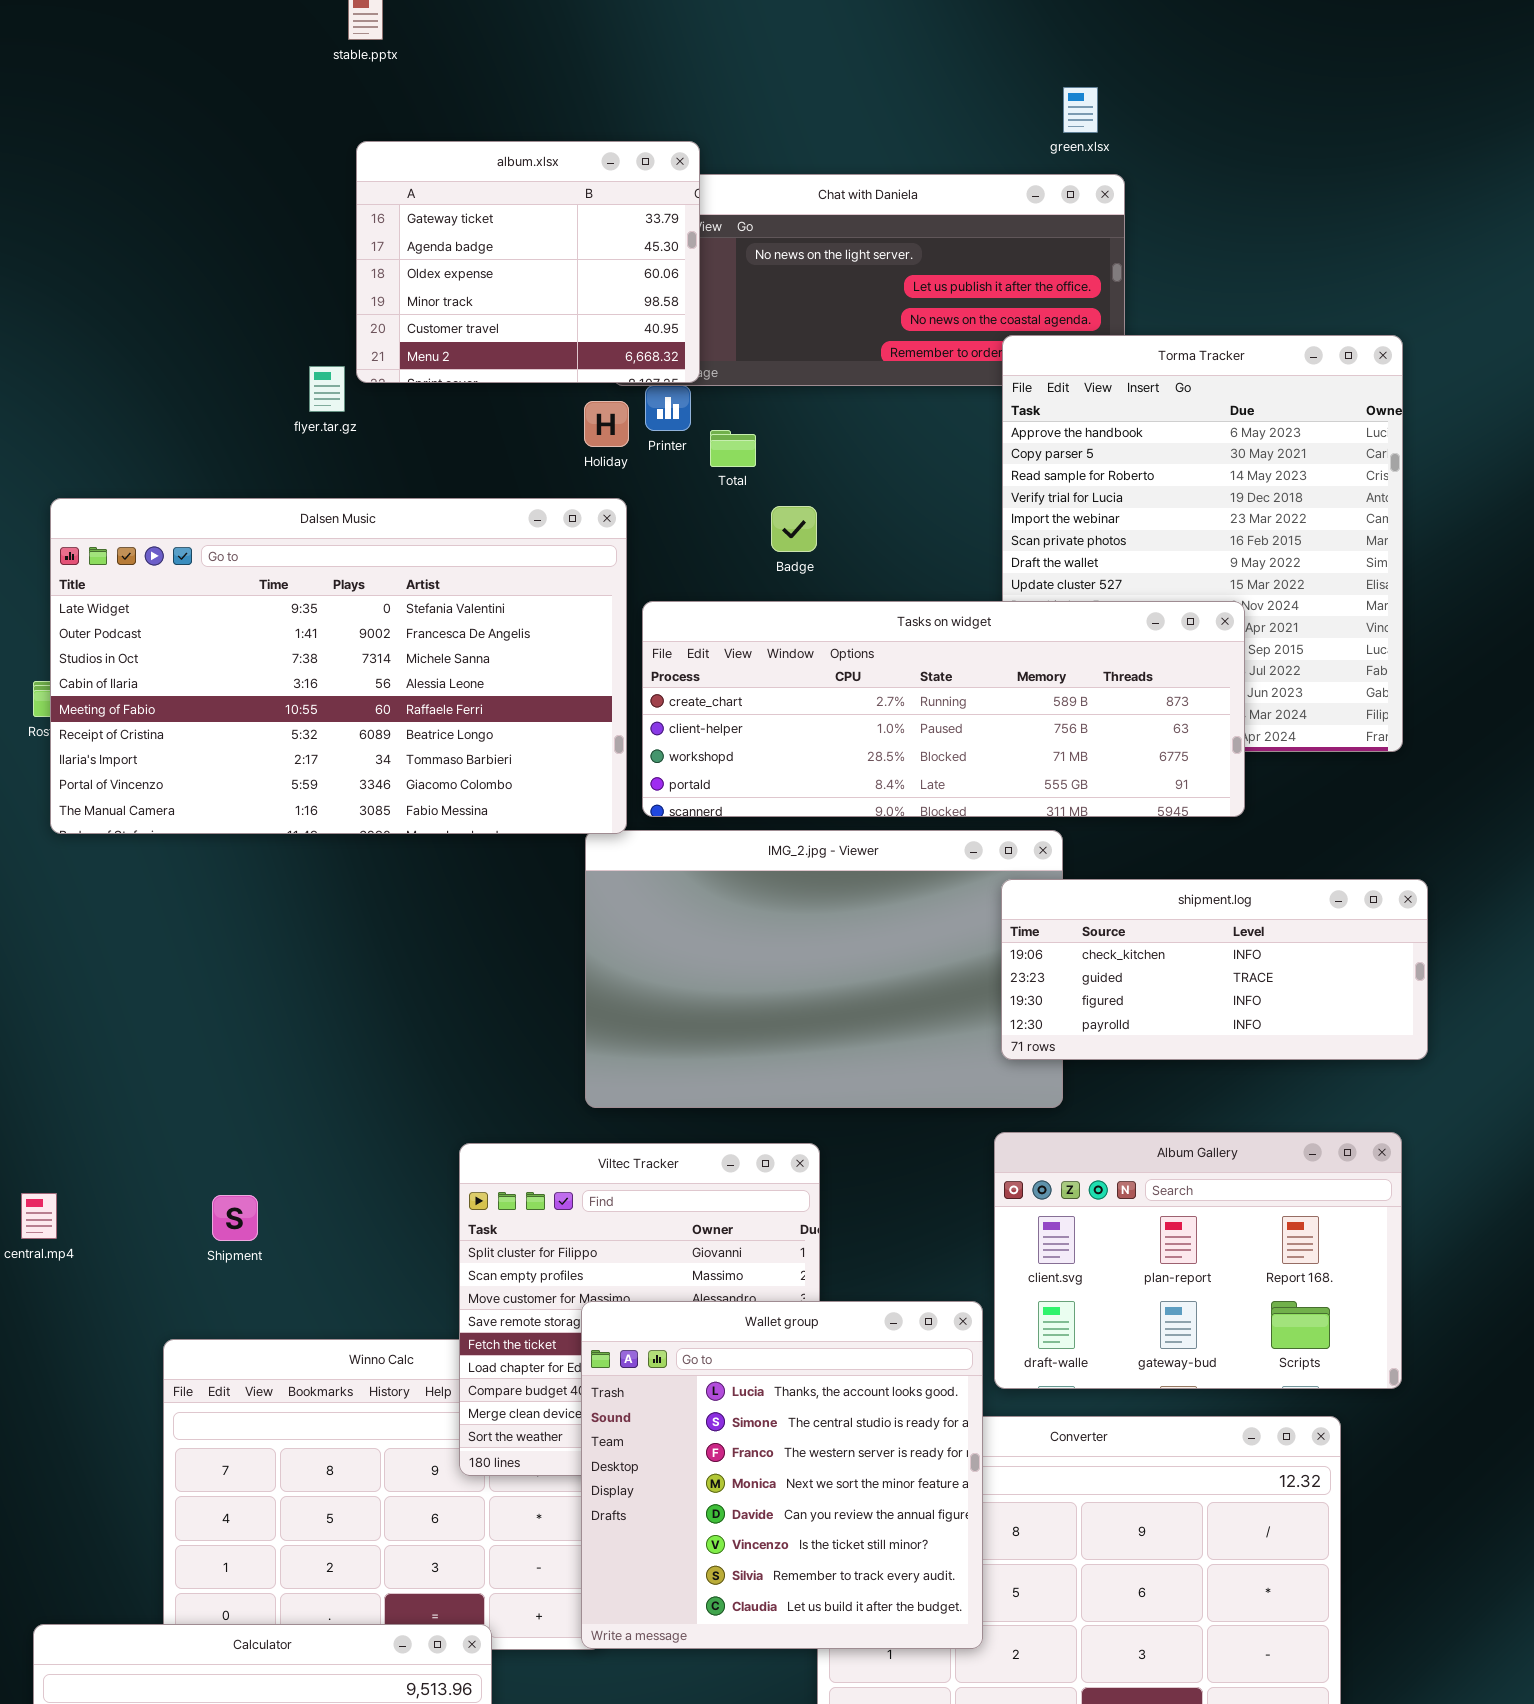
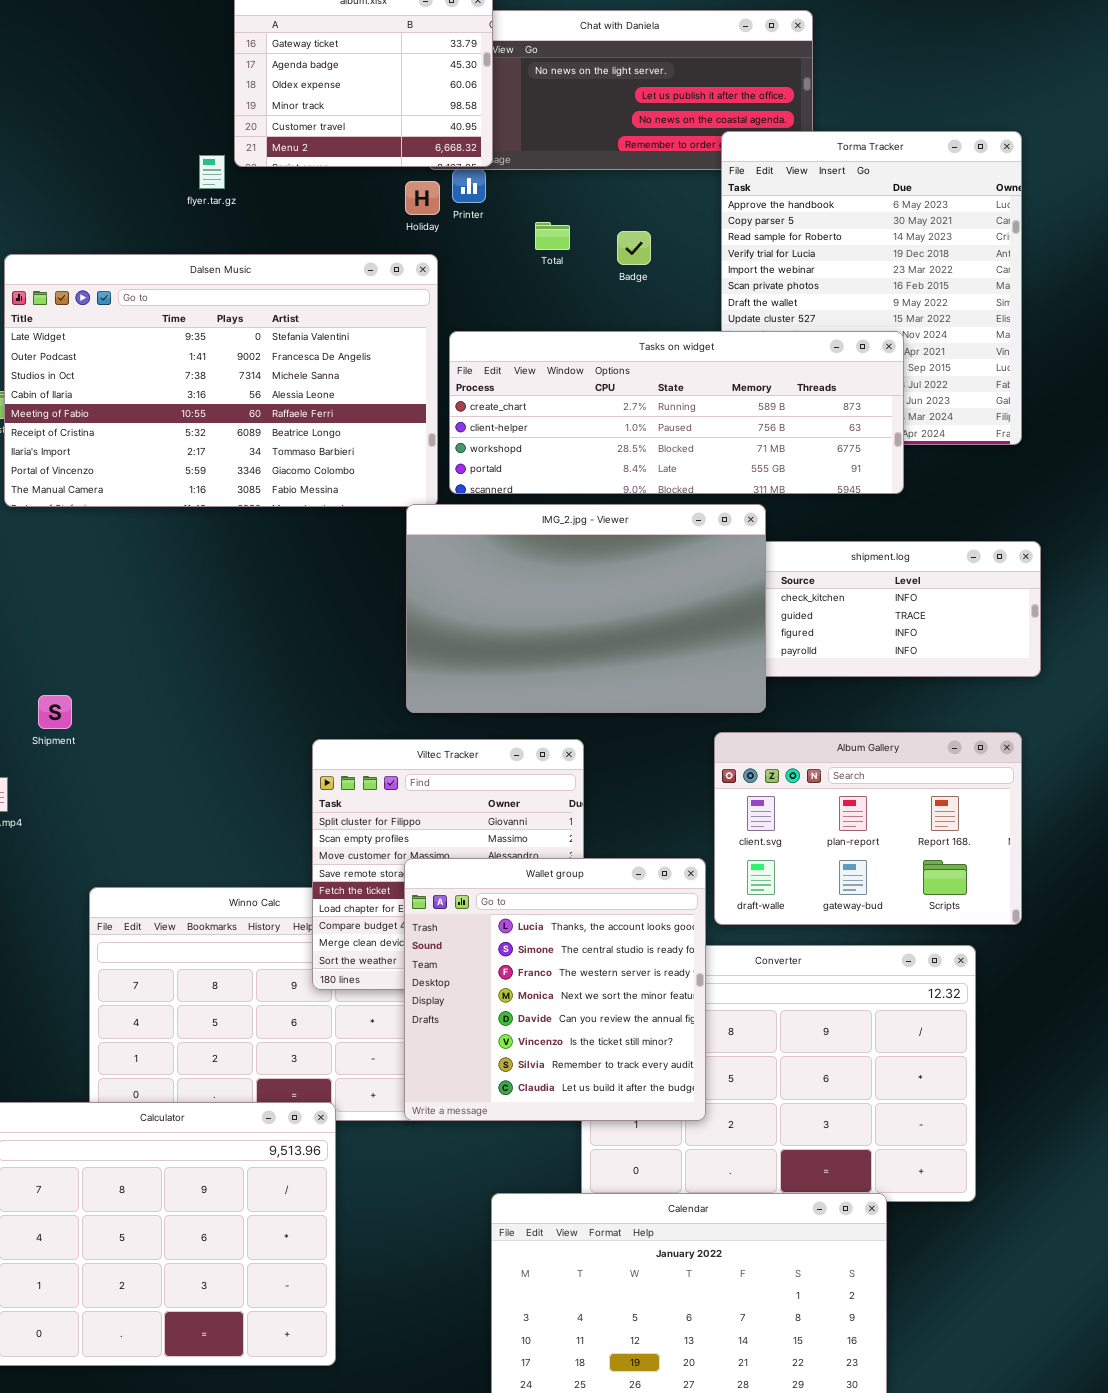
Total: [710,430,756,467] -> [535,222,570,250], moved
Badge: [771,506,817,552] -> [617,231,651,265], moved
IMG_2.jpg - Viewer: [585,830,1063,1108] -> [406,504,766,713], raised
Shipment: [212,1195,258,1241] -> [38,695,72,729], moved

